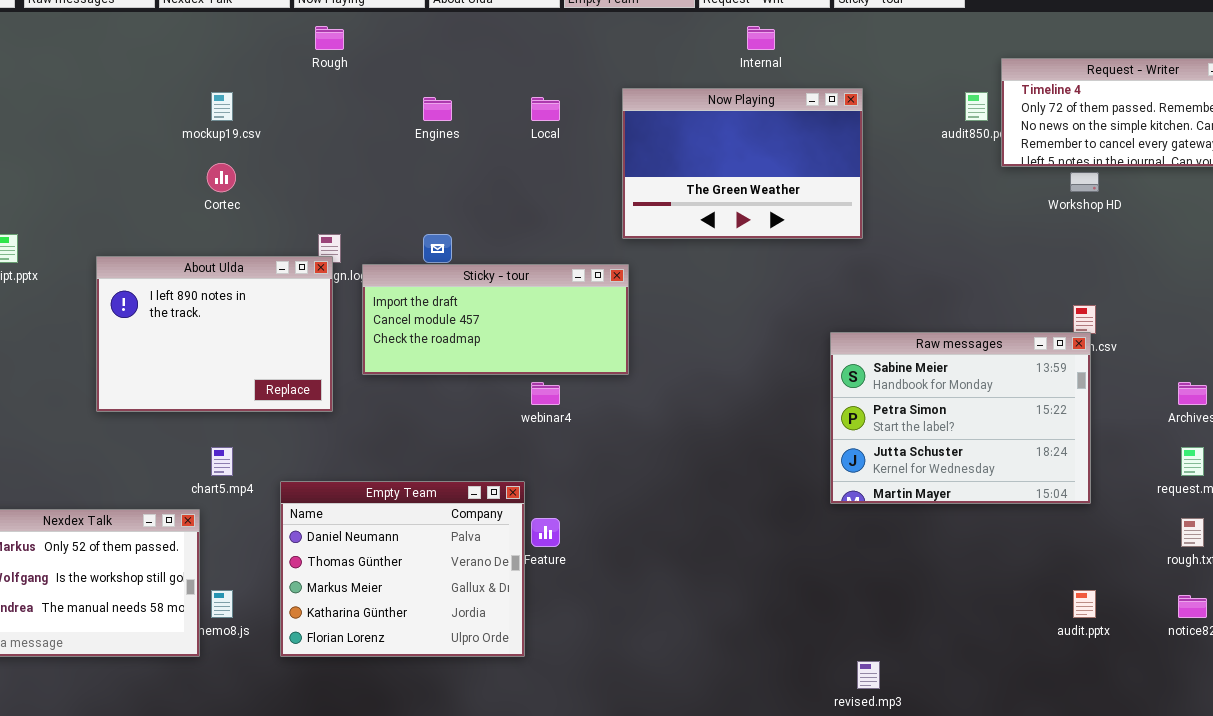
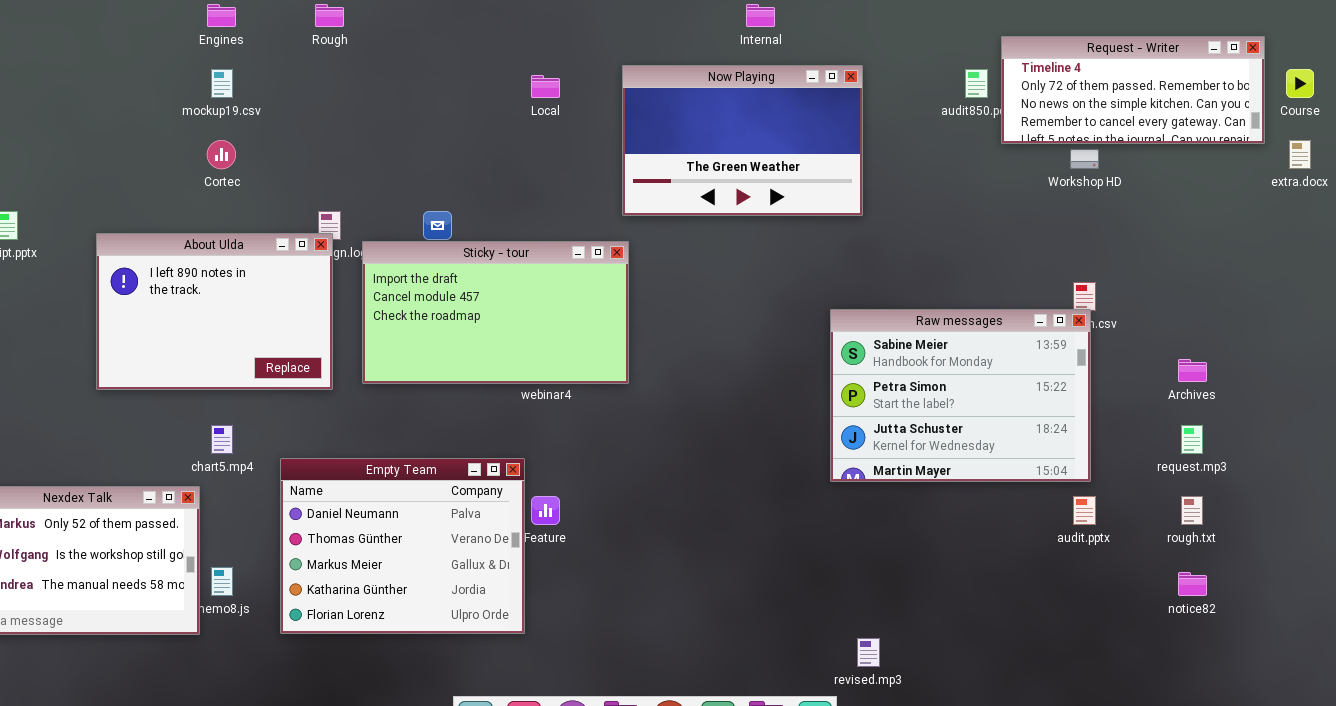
Engines: [423,97,452,121] -> [207,4,236,27], moved
Sticky - tour: [362,264,629,375] -> [362,241,629,384], resized
audit.pptx: [1073,590,1096,618] -> [1073,496,1096,525], moved

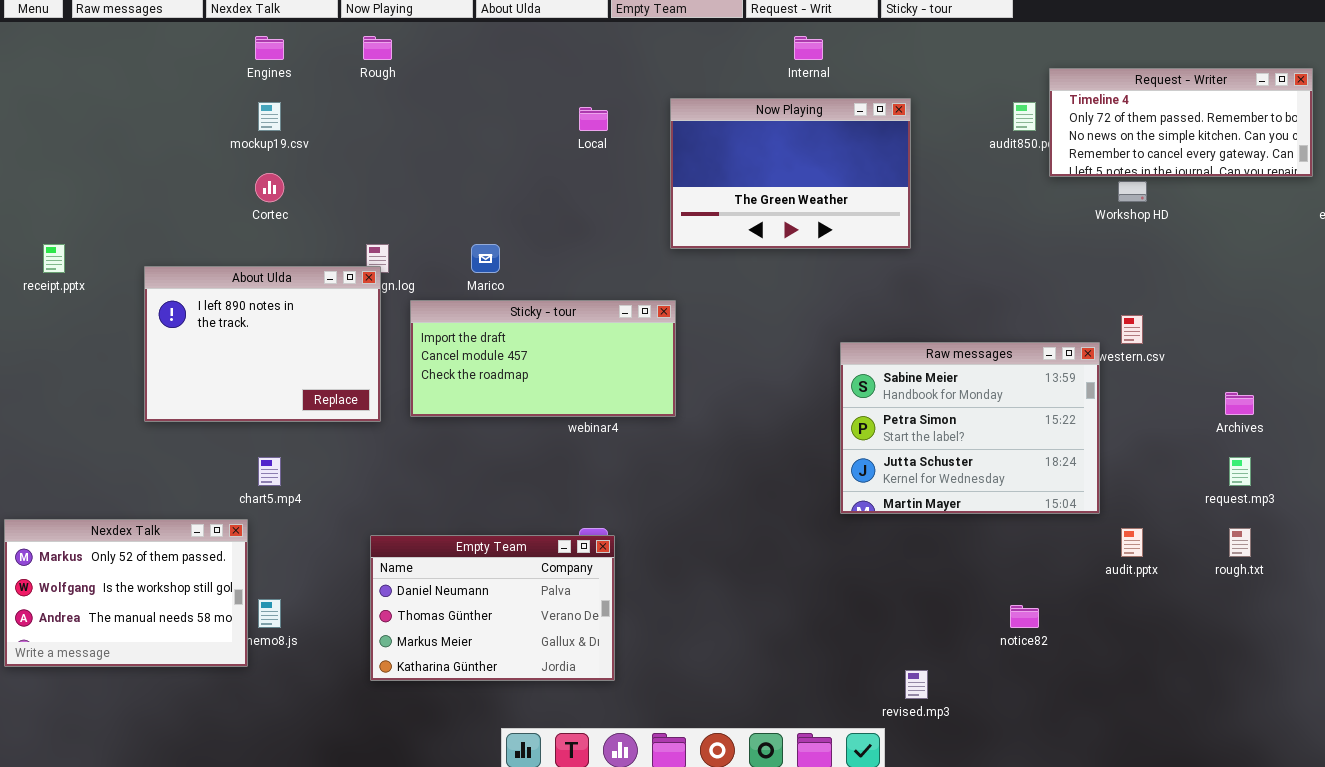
Sticky - tour: [362,241,629,384] -> [410,300,676,417], resized
Raw messages: [830,309,1091,482] -> [840,342,1100,514], moved
Empty Team: [280,458,525,634] -> [370,535,615,681], moved, resized
notice82: [1178,572,1207,596] -> [1010,605,1039,628], moved

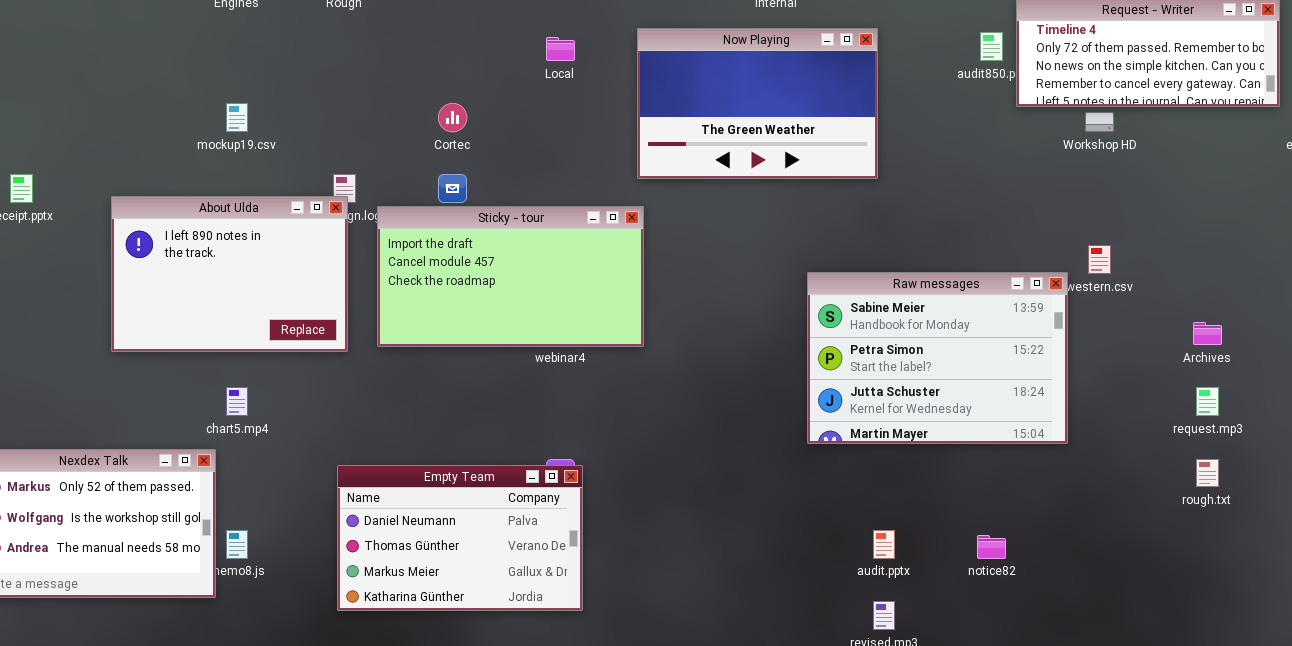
mockup19.csv: [258,102,281,131] -> [226,103,248,132], moved
Cortec: [255,173,284,202] -> [438,103,467,132], moved
Sticky - tour: [410,300,676,417] -> [377,206,644,347], resized
audit.pptx: [1121,528,1143,557] -> [873,530,895,559], moved

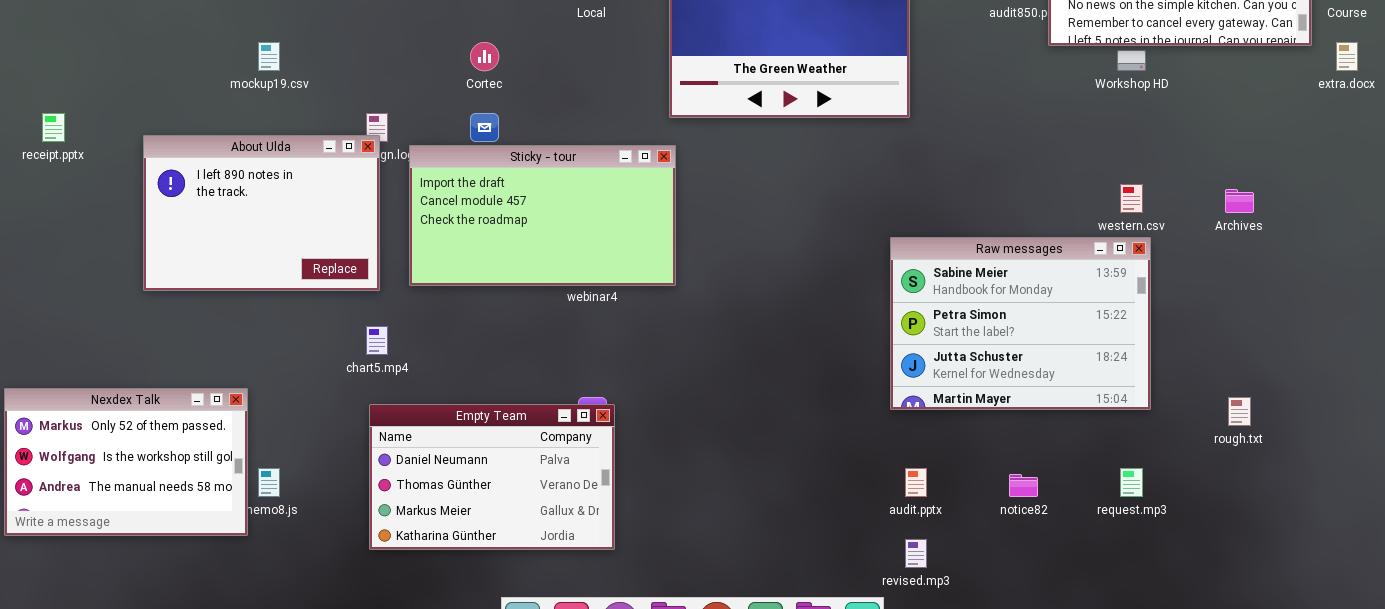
Raw messages: [807,272,1068,444] -> [890,237,1151,410], moved
Archives: [1193,322,1222,345] -> [1225,189,1254,213], moved
chart5.mp4: [226,387,248,416] -> [366,326,388,355], moved
request.mp3: [1196,387,1219,416] -> [1120,468,1143,497], moved

